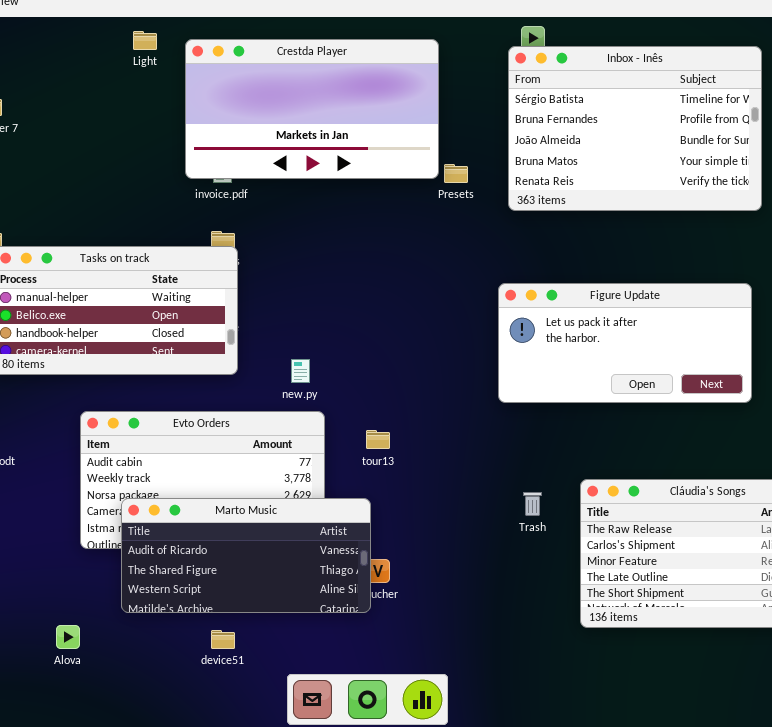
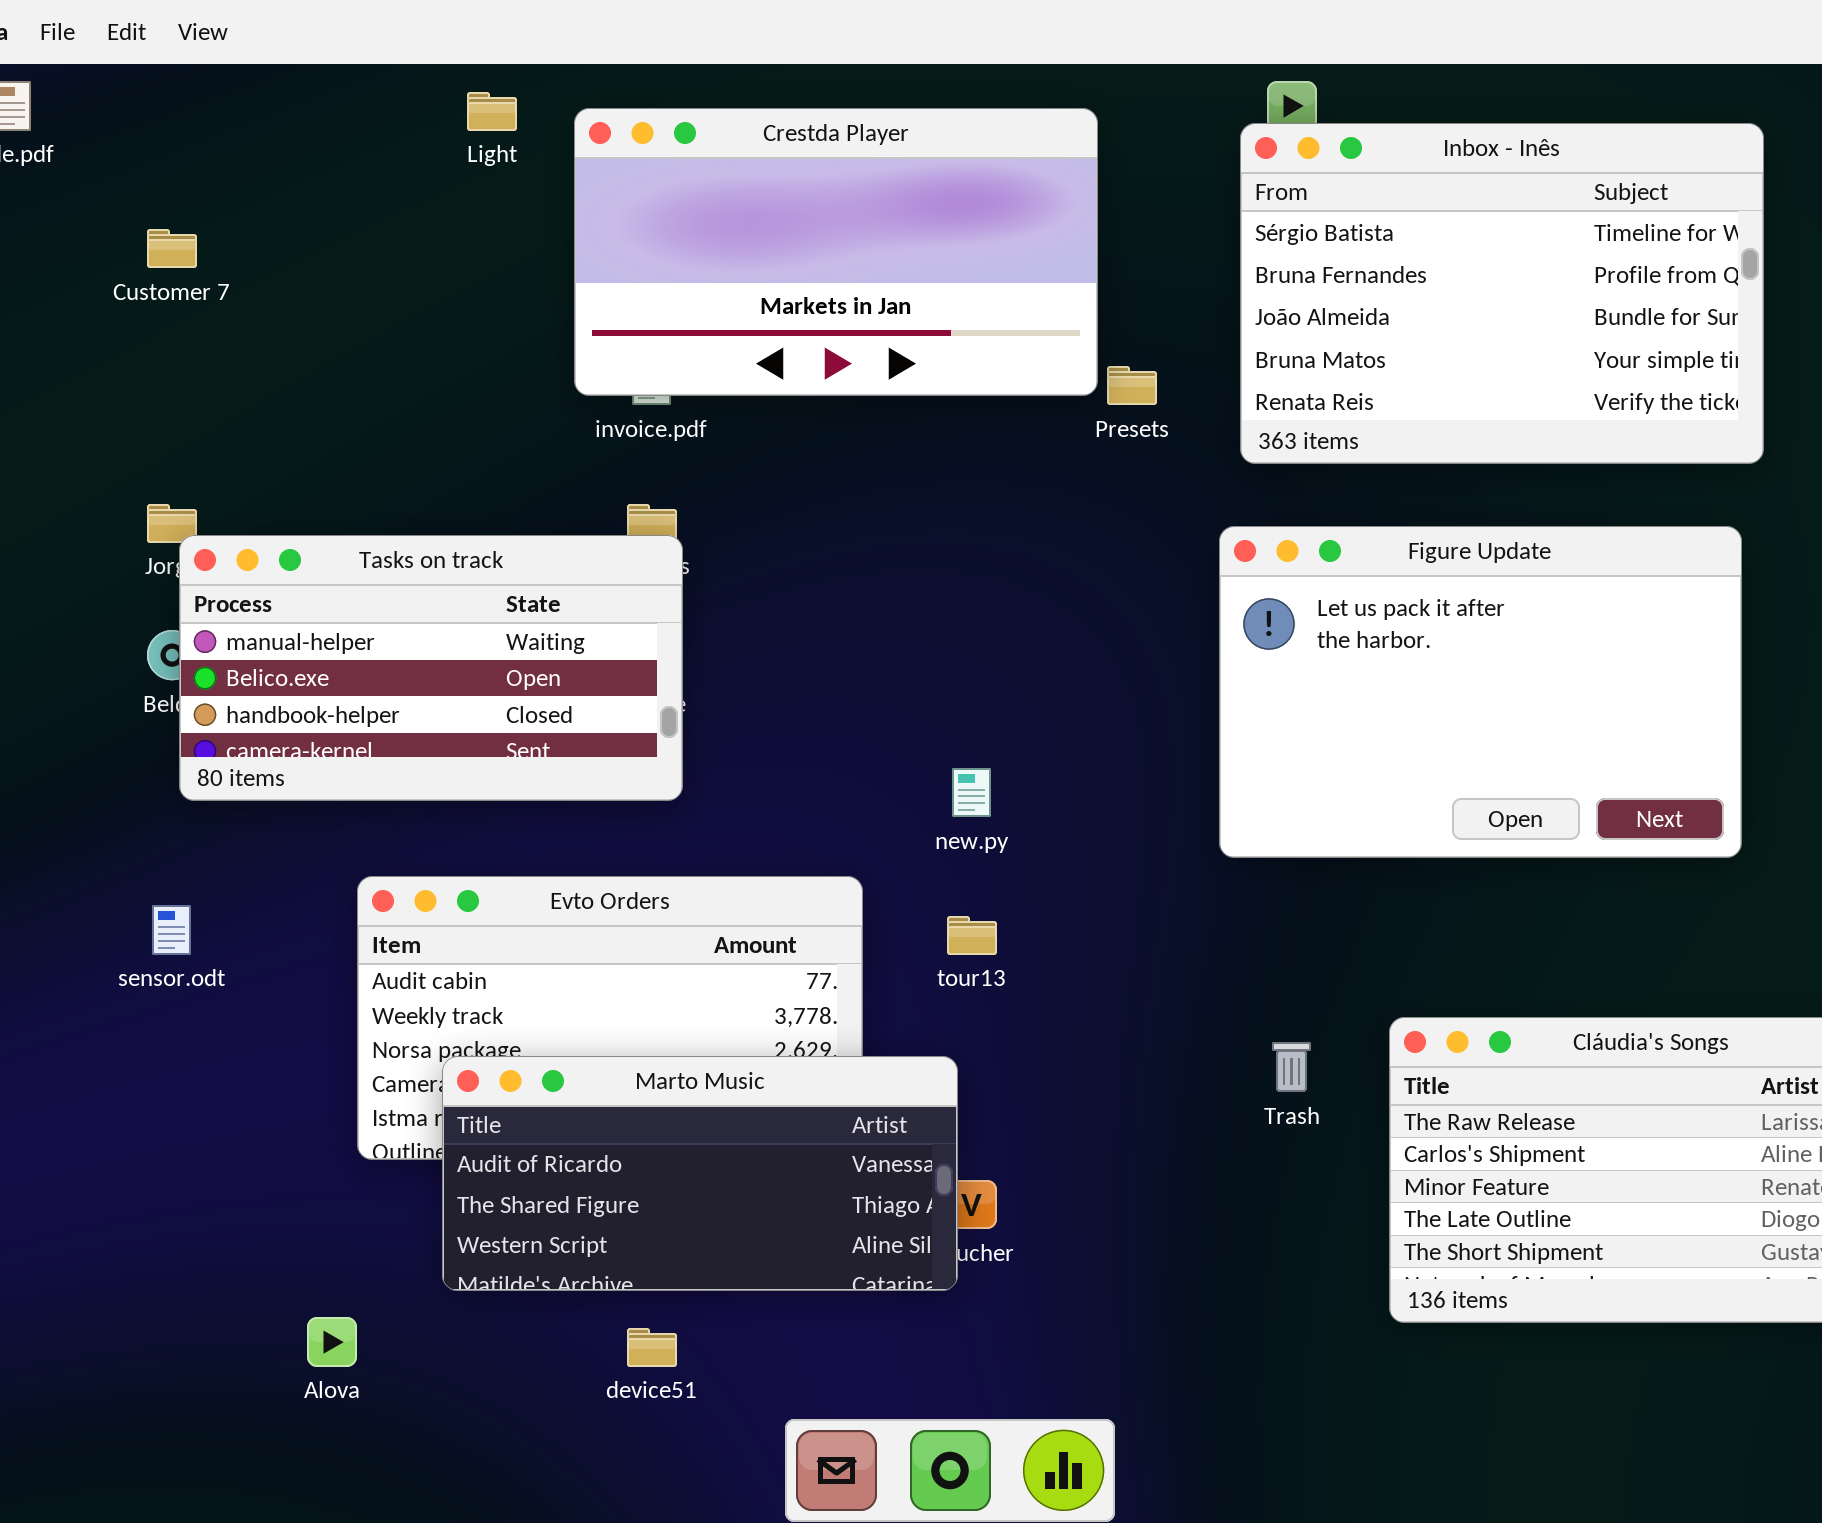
Figure Update: [498,283,752,403] -> [1219,526,1742,858], resized
new.py: [291,359,310,383] -> [952,768,991,817], moved

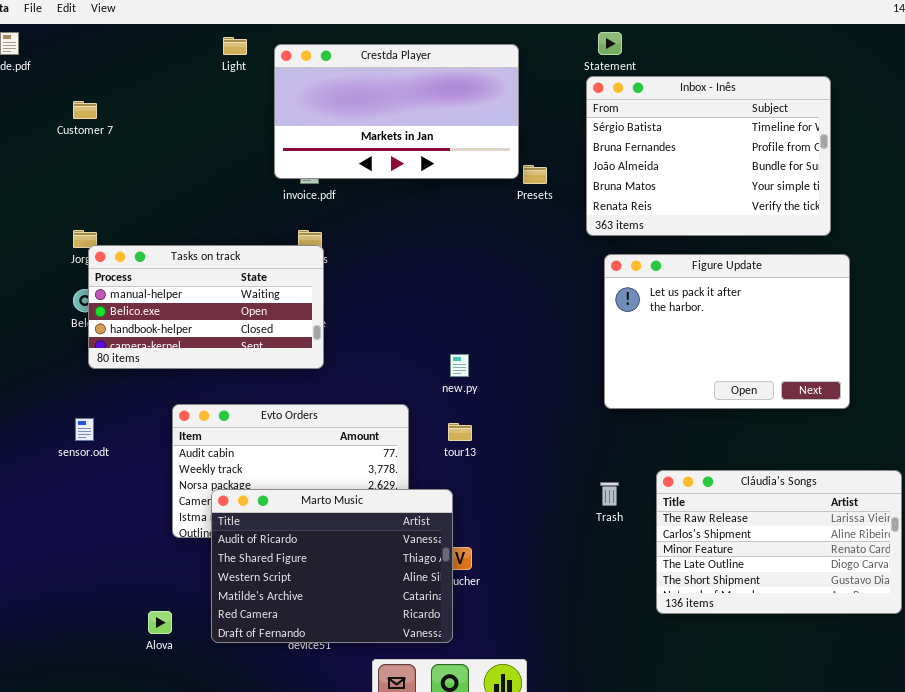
Inbox - Inês: [1240,123,1764,464] -> [586,76,831,236], moved
Figure Update: [1219,526,1742,858] -> [604,254,850,409], moved
Marto Music: [442,1056,958,1291] -> [211,489,453,643], resized

